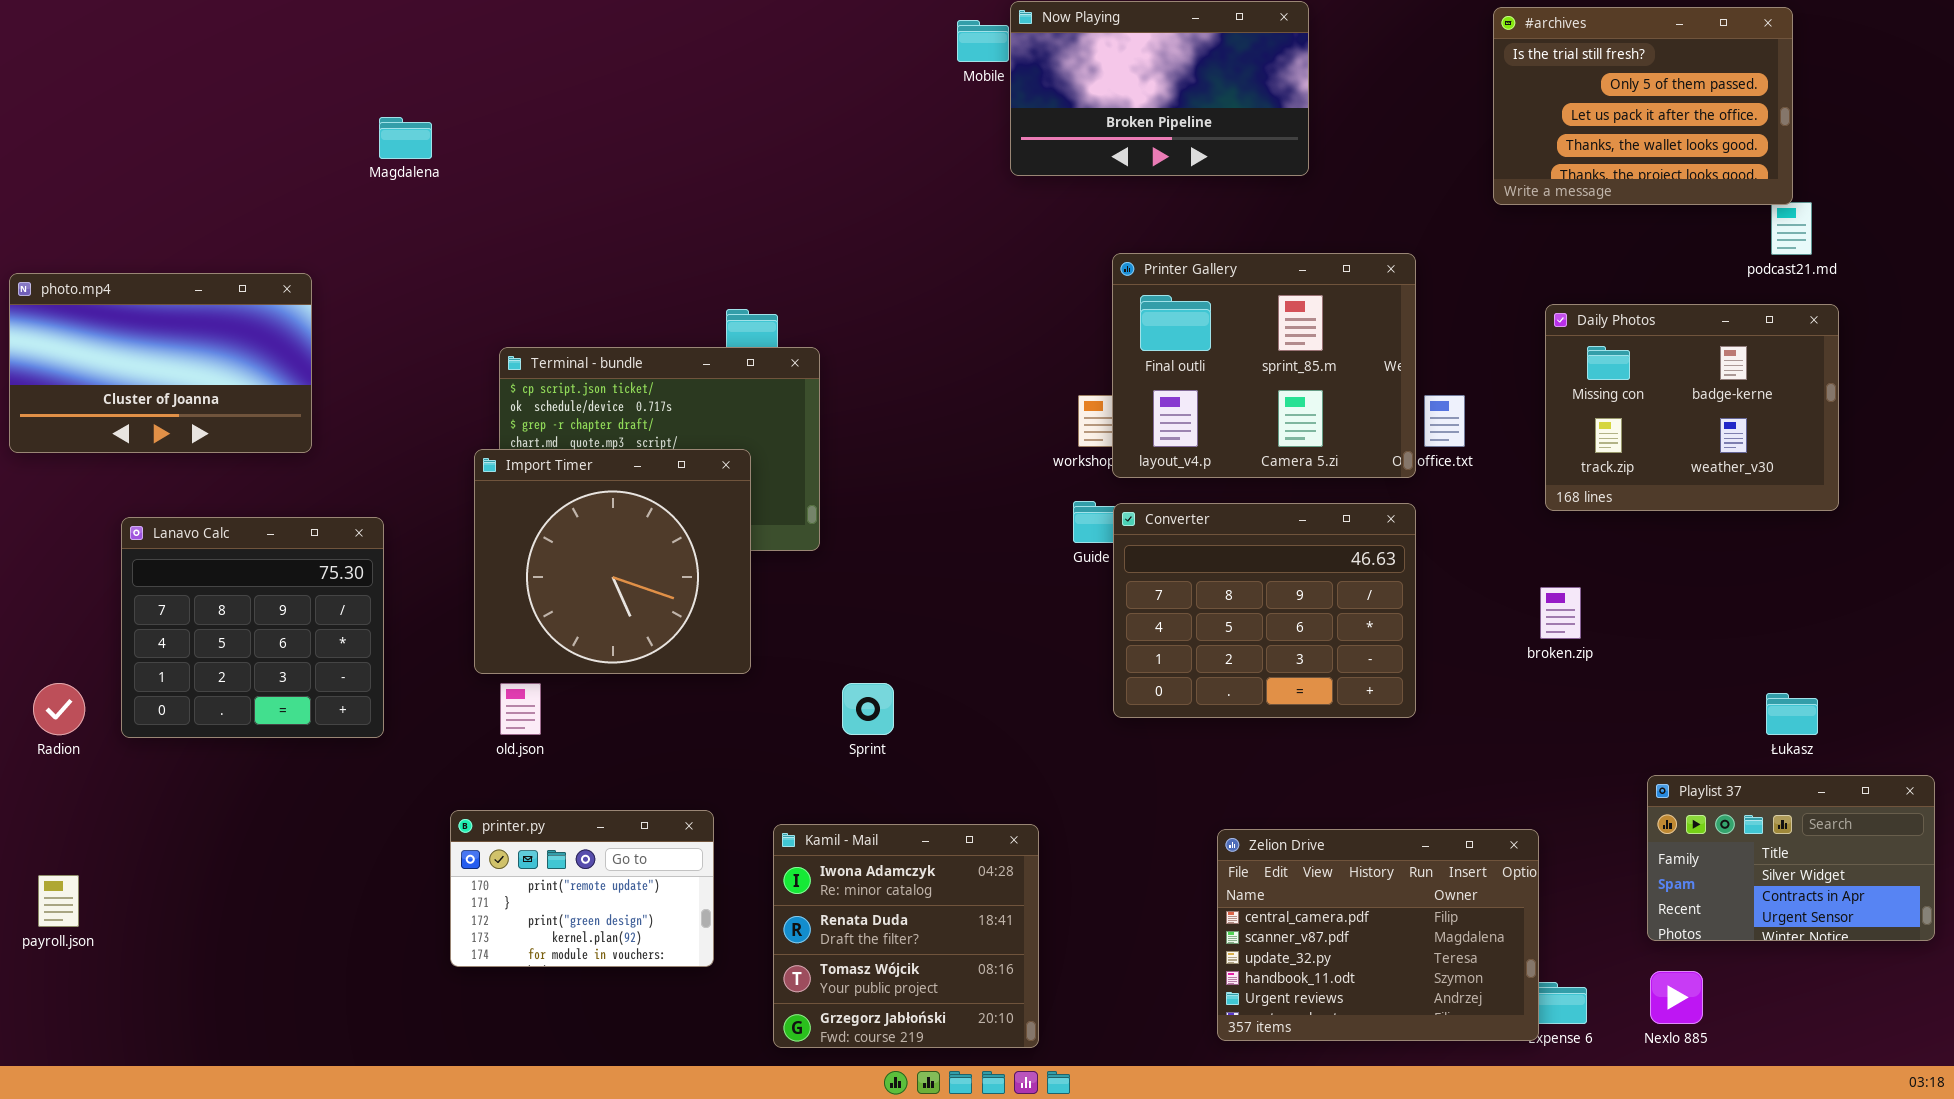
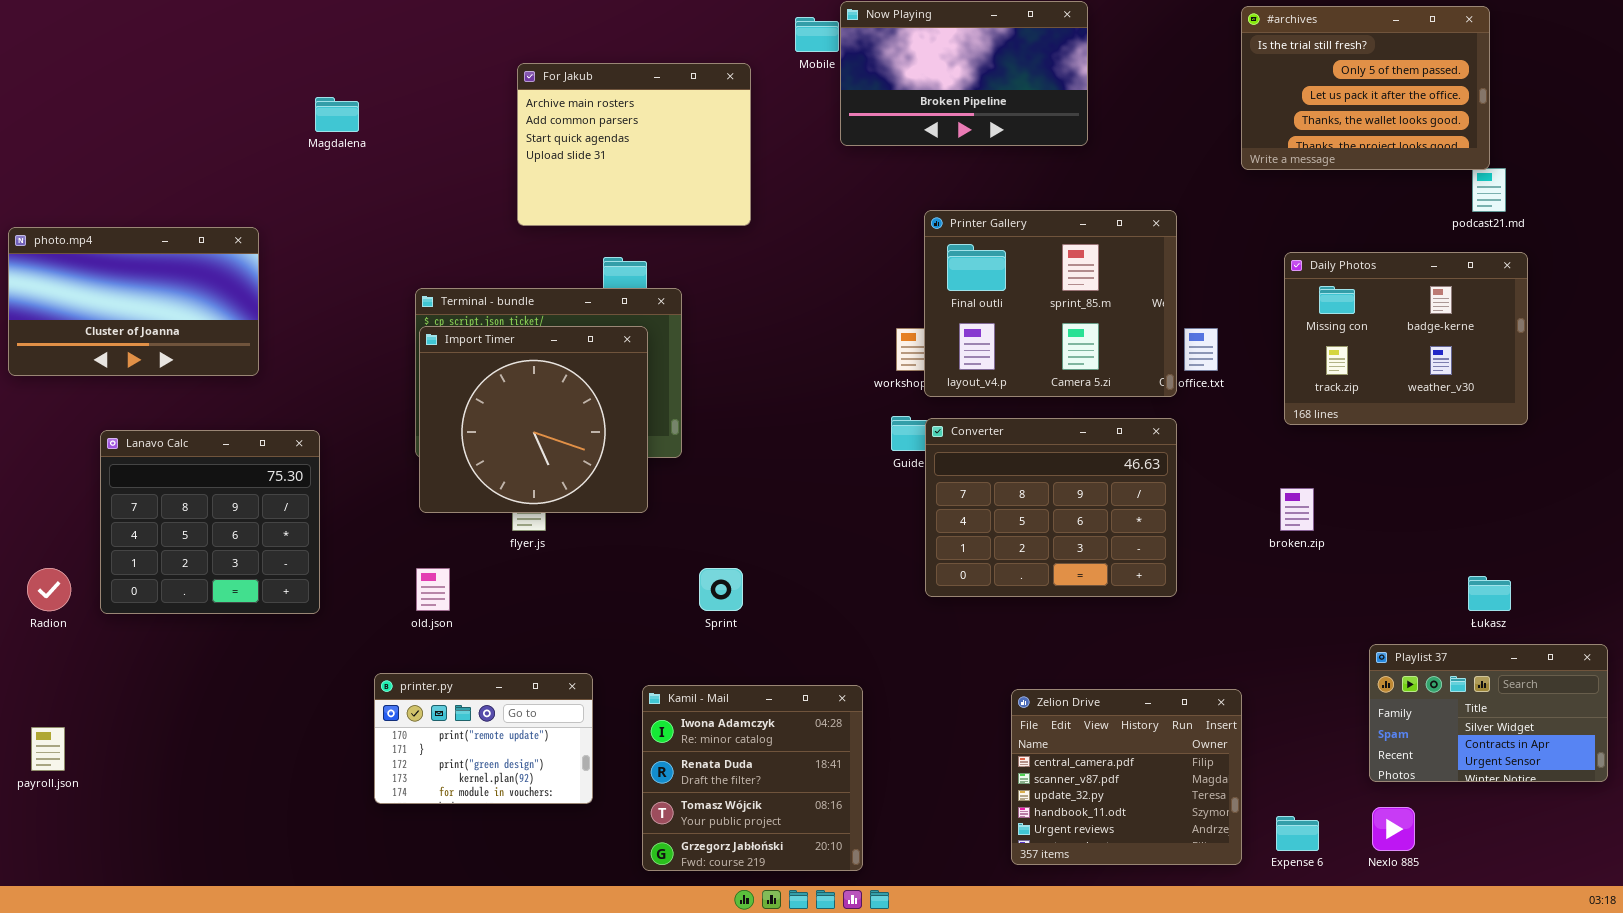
For Jakub: none -> [517,63,751,226], opened
Import Timer: [474,449,751,674] -> [419,326,648,513], moved
Zelion Drive: [1217,829,1539,1041] -> [1011,689,1242,865], resized

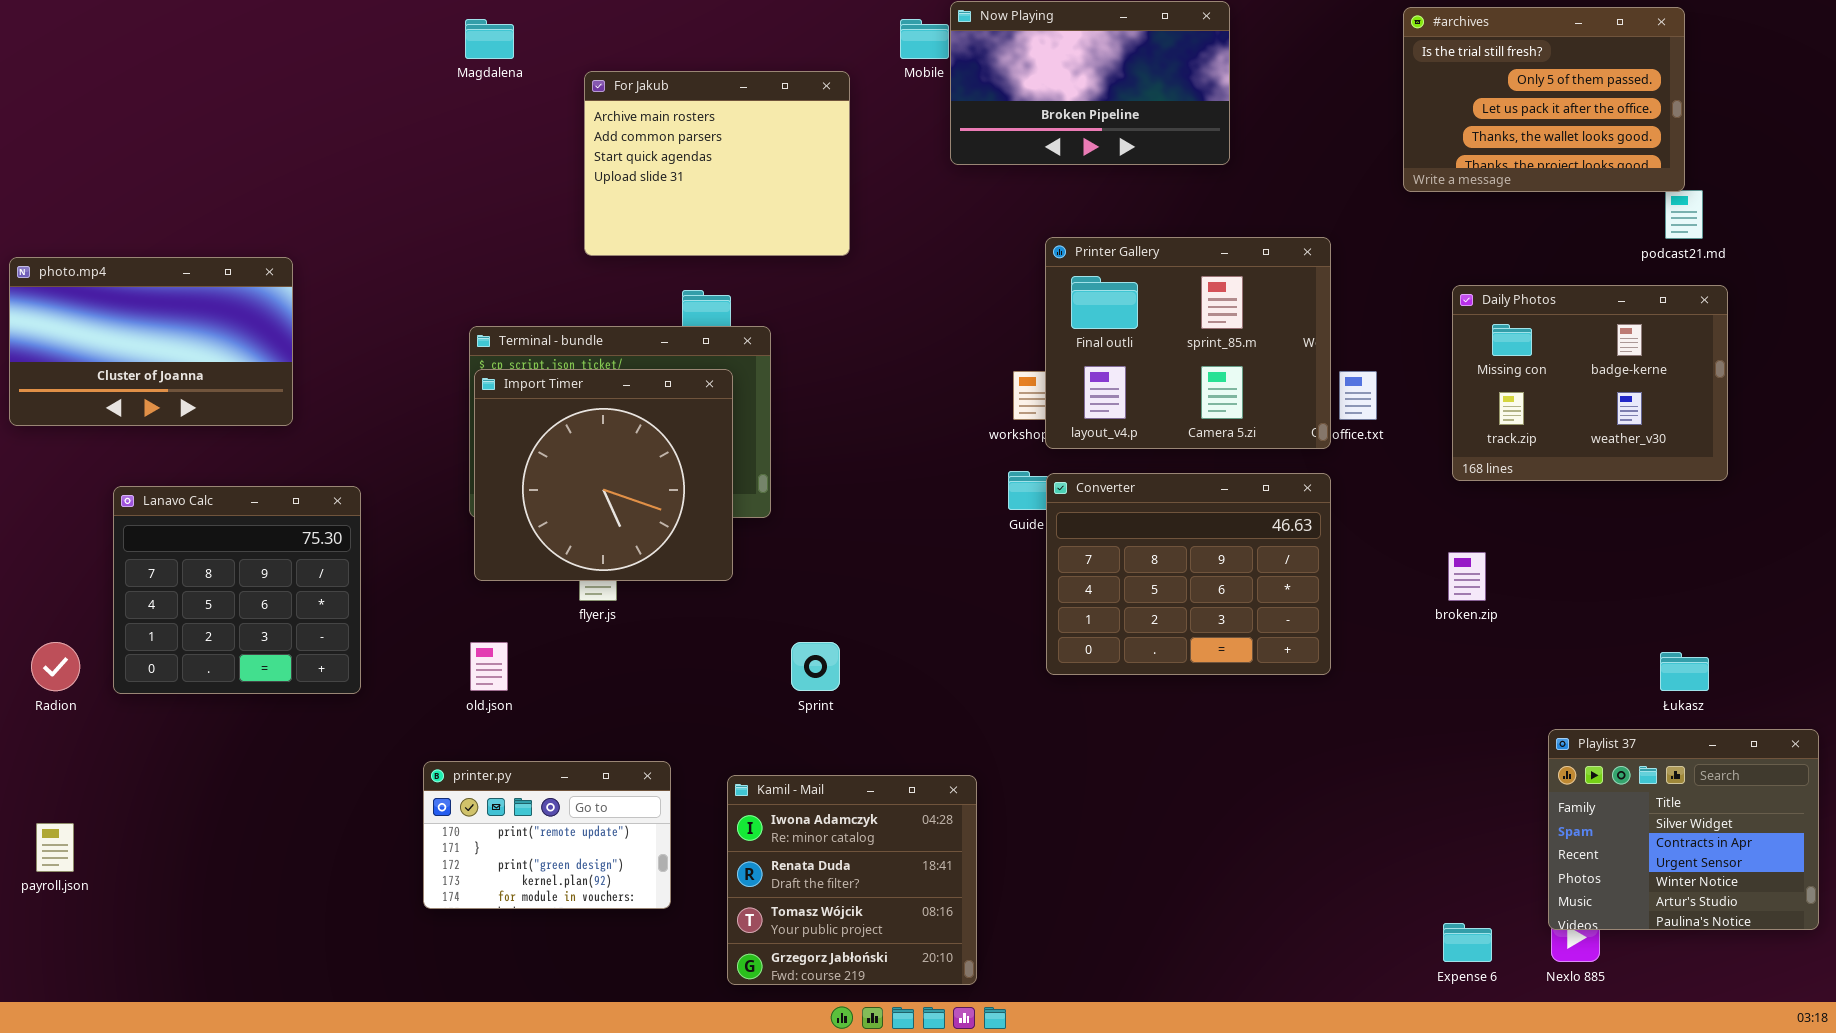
Magdalena: [315,97,359,132] -> [465,19,514,59], moved
Playlist 37: [1369,644,1608,782] -> [1548,729,1819,930], resized
Zelion Drive: [1011,689,1242,865] -> none, closed

